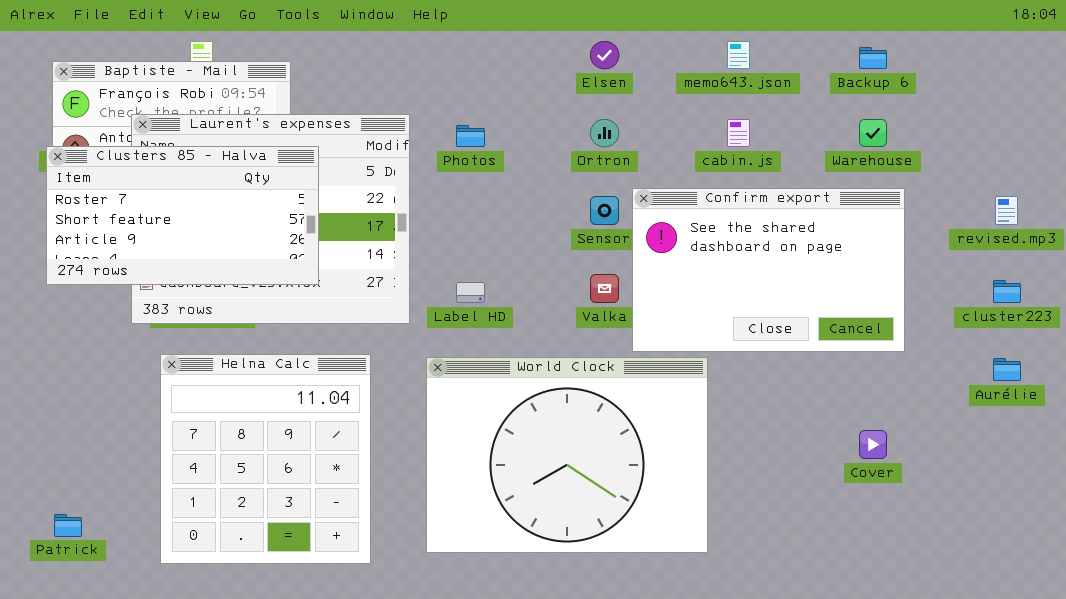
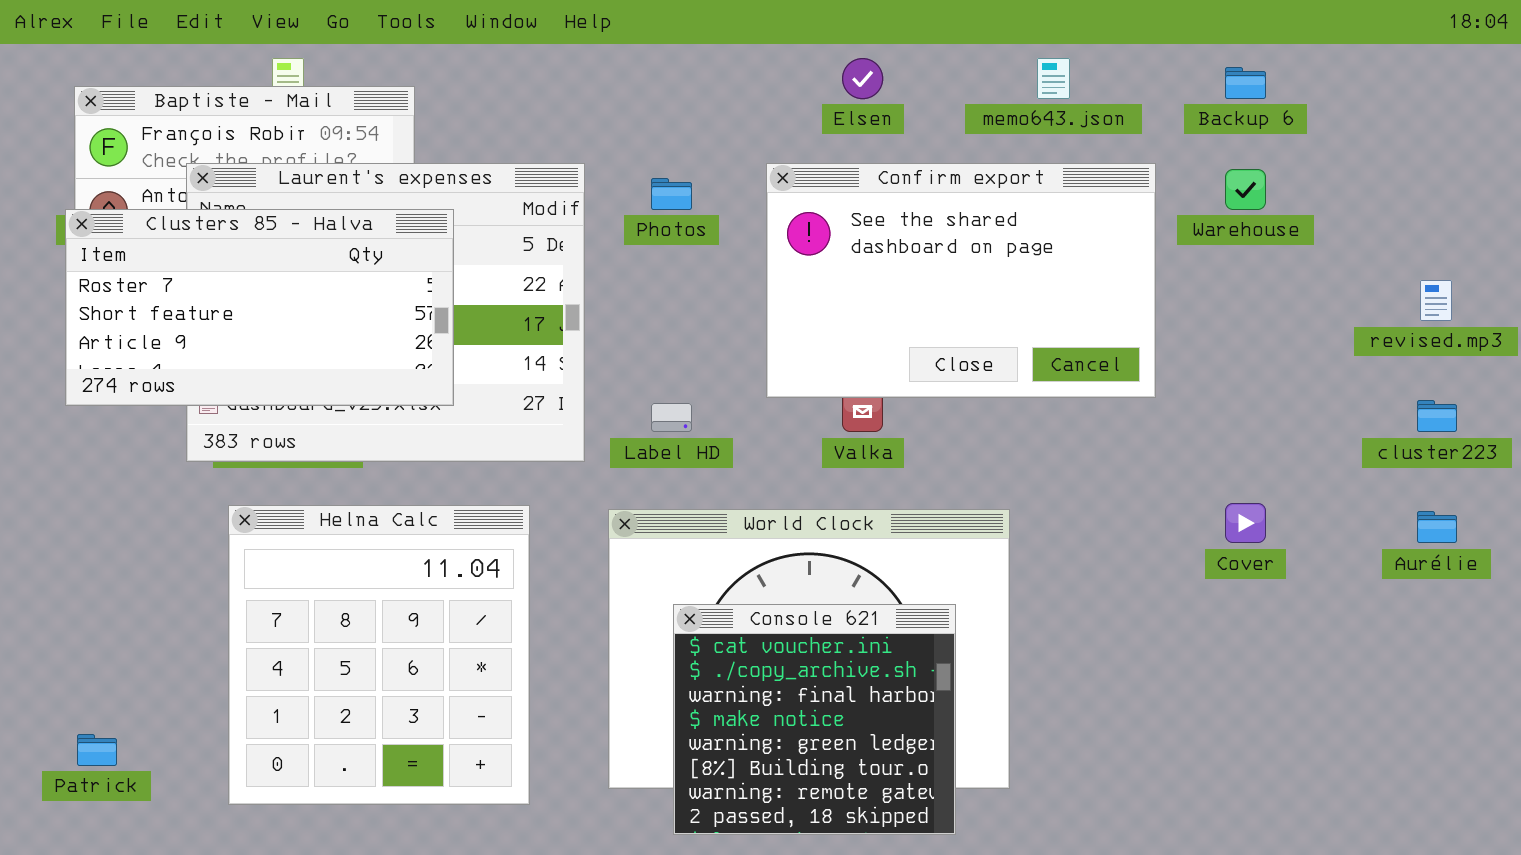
Confirm export: [632,188,905,352] -> [766,163,1156,398], moved
Console 621: none -> [673,604,956,835], opened
Cover: [859,430,887,459] -> [1225,503,1266,543], moved

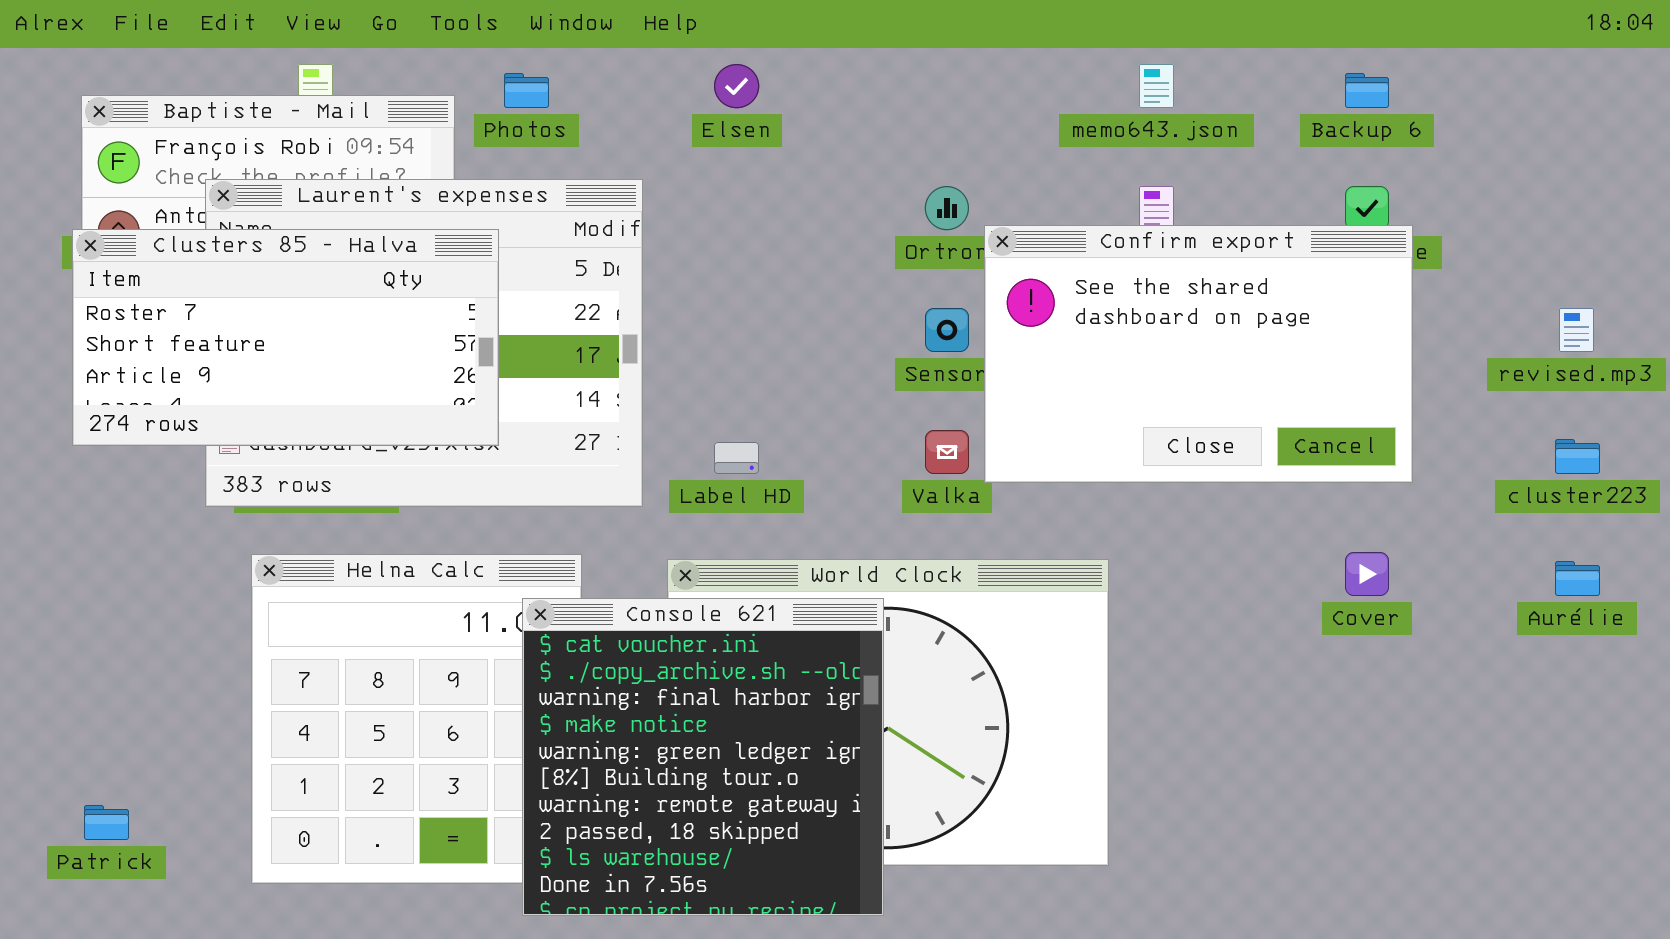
Elsen: [842,58,883,99] -> [714,64,759,108], moved
Confirm export: [766,163,1156,398] -> [984,225,1413,483], moved
Photos: [651,178,692,210] -> [504,73,549,108], moved
Console 621: [673,604,956,835] -> [522,598,884,916], moved, resized

